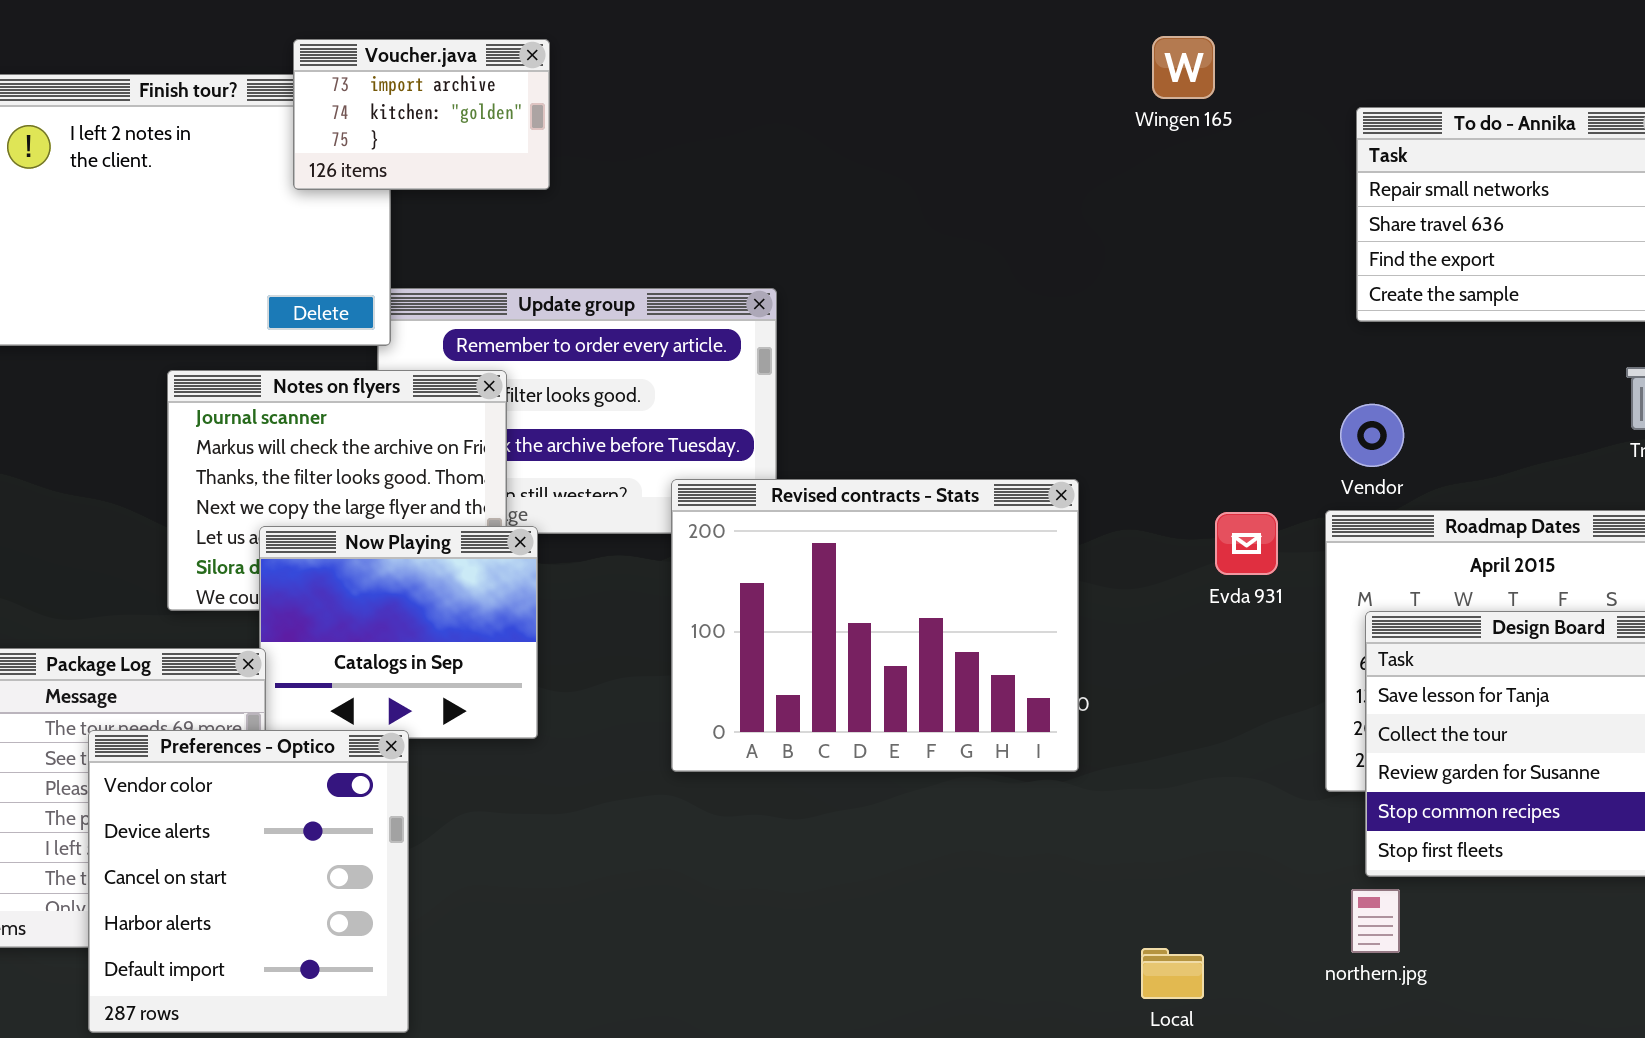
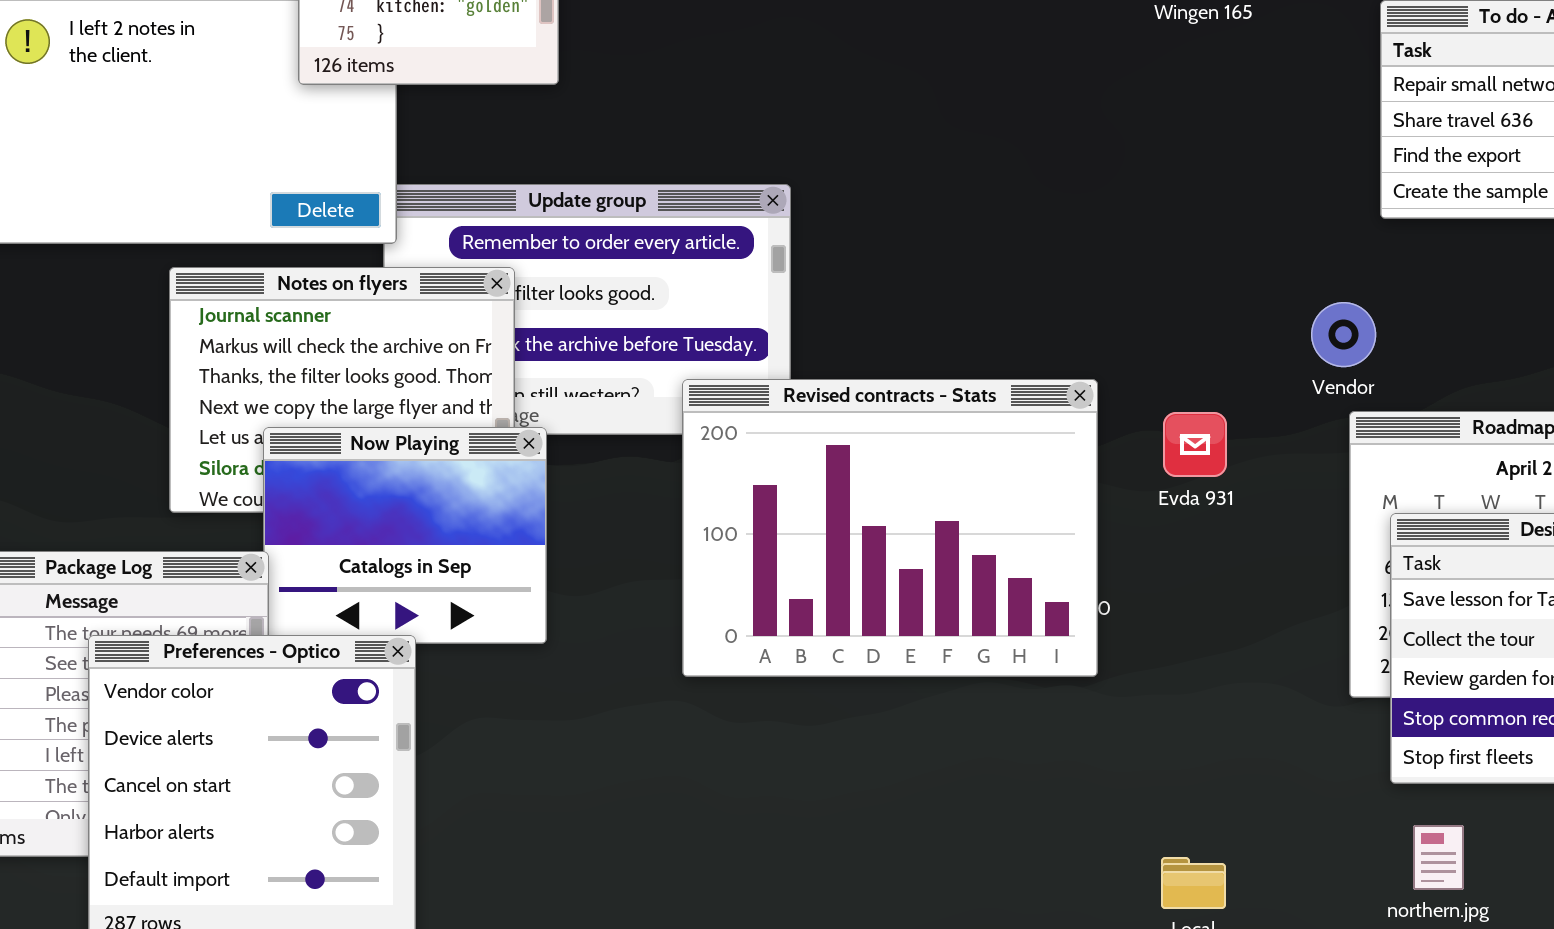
Vendor: [1340,404,1404,467] -> [1311,302,1376,367], moved
Evda 931: [1215,512,1278,575] -> [1163,412,1227,477], moved
northern.jpg: [1351,889,1400,953] -> [1413,825,1464,890], moved

